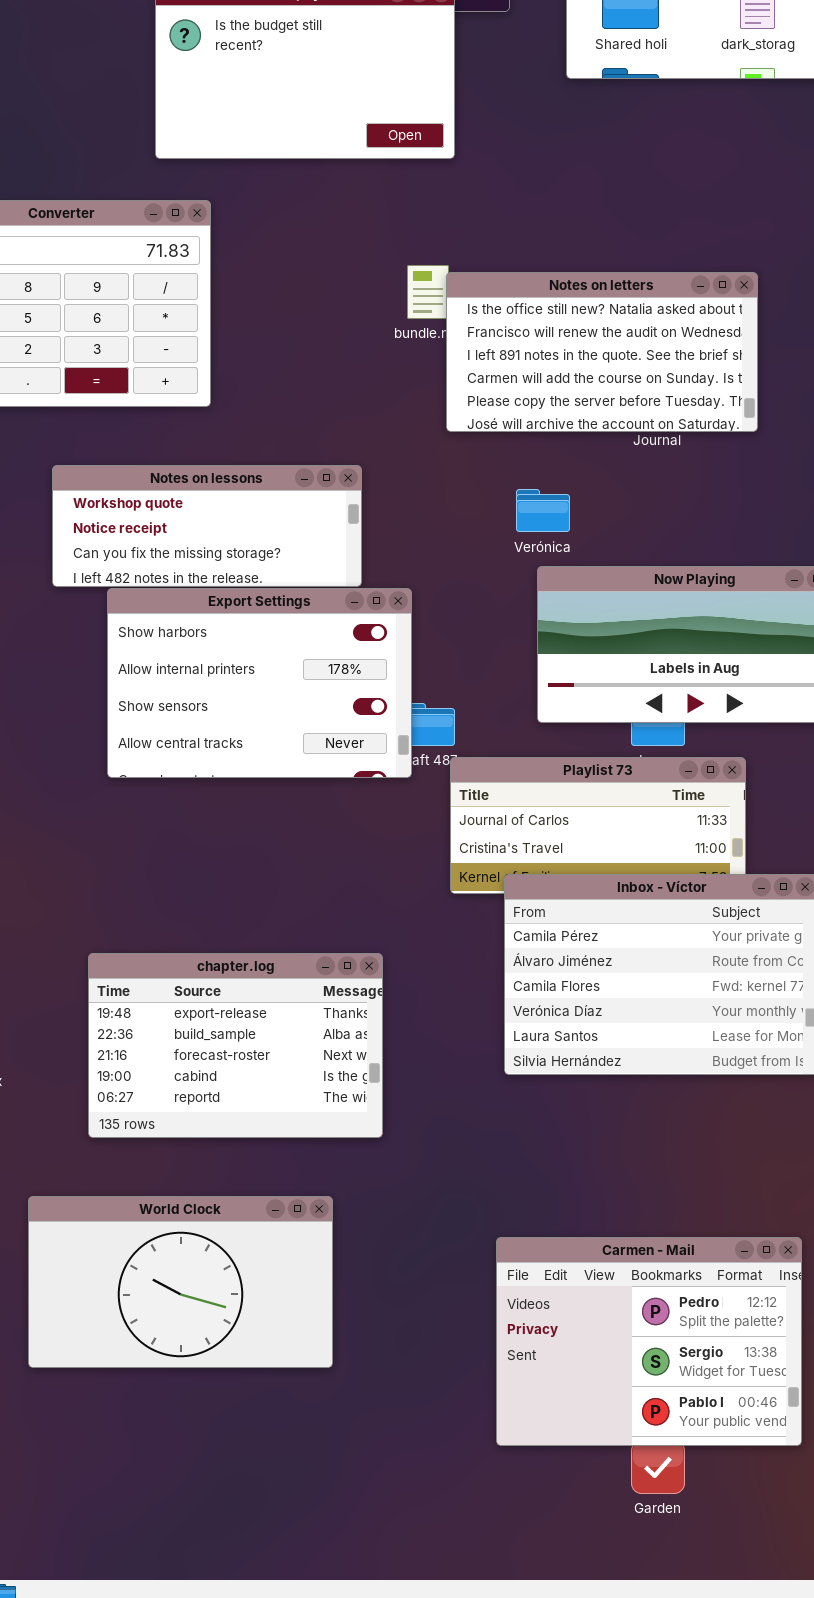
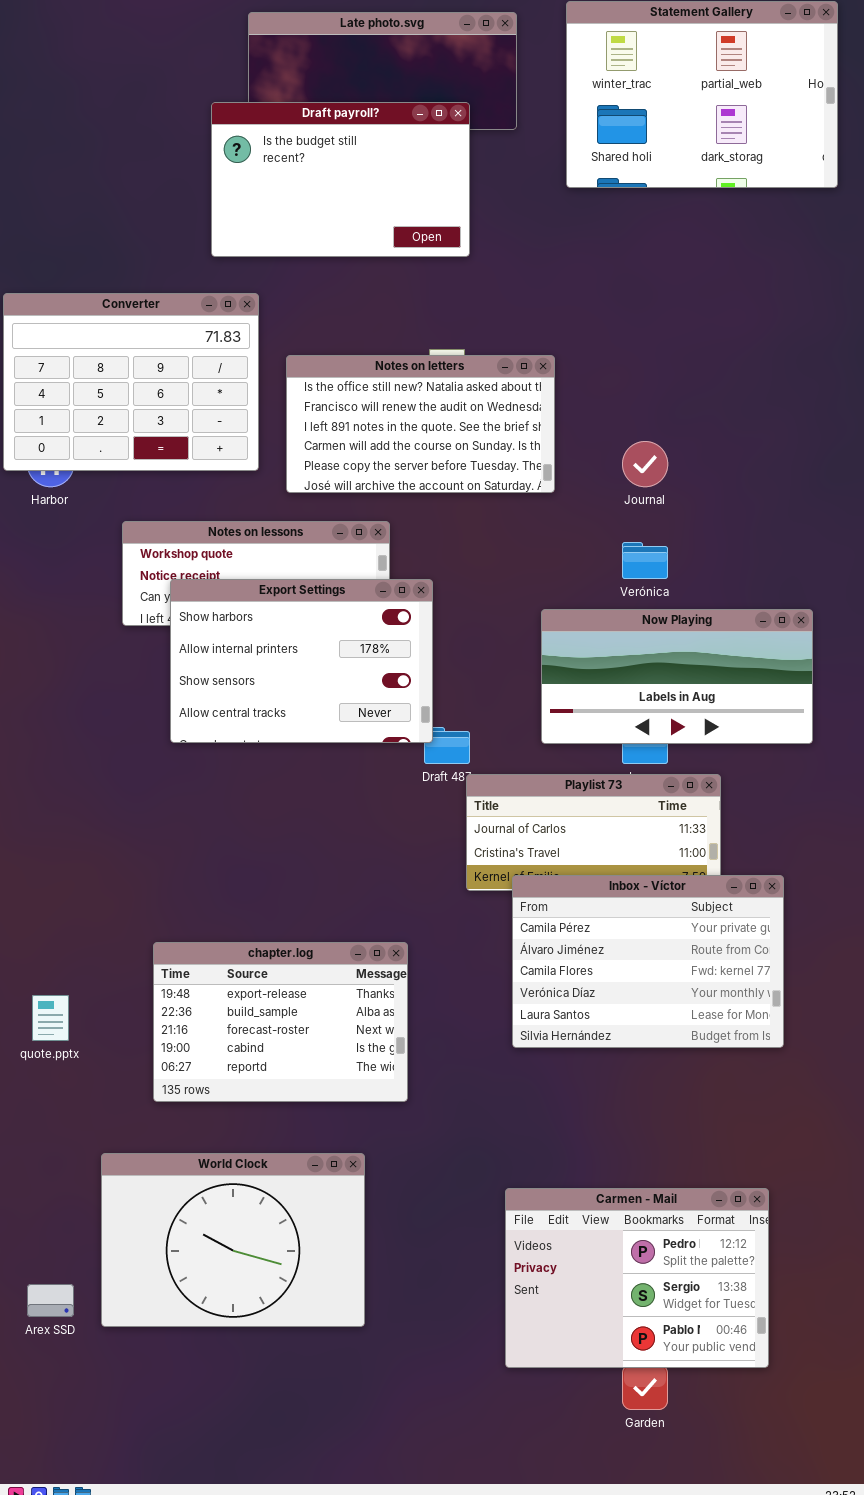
Notes on letters: [446,272,758,432] -> [286,355,555,493], moved
Verónica: [516,489,570,532] -> [622,542,668,579], moved
Export Settings: [107,588,412,778] -> [170,579,433,743], moved
World Clock: [28,1196,333,1368] -> [101,1153,365,1327], resized

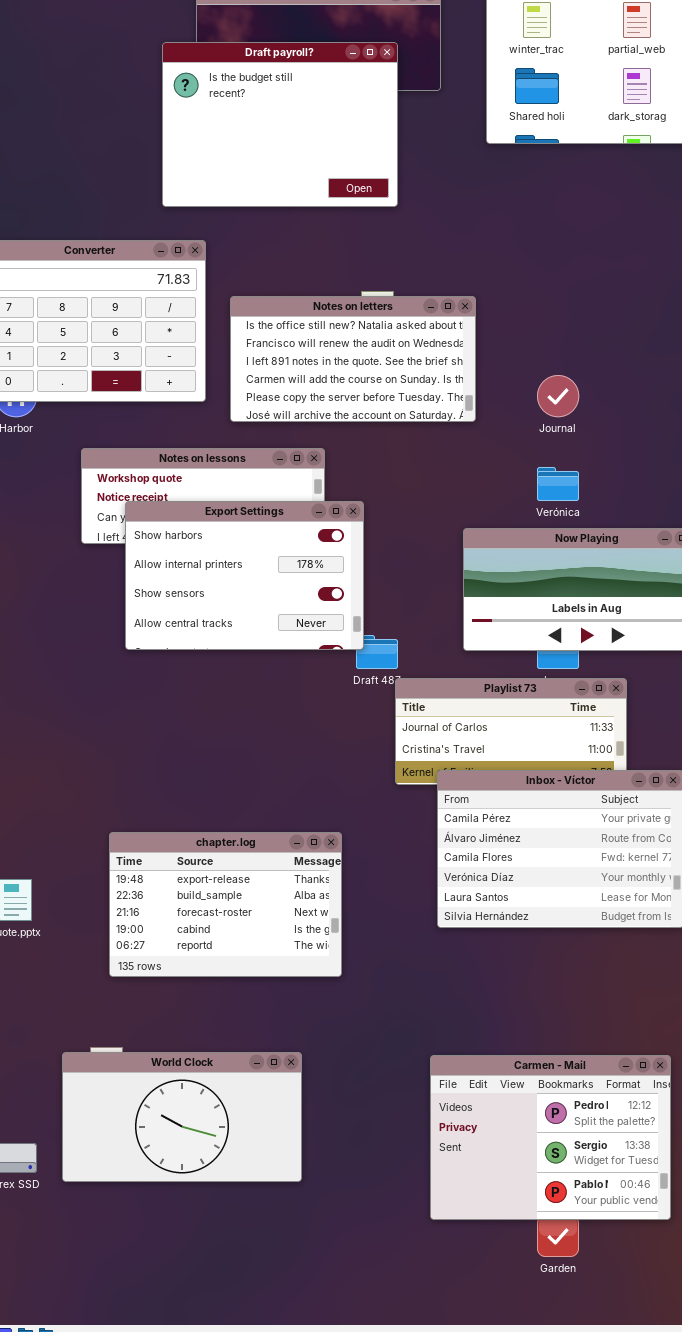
Draft payroll?: [211,102,470,257] -> [162,42,398,207], resized
World Clock: [101,1153,365,1327] -> [62,1052,302,1182], resized

